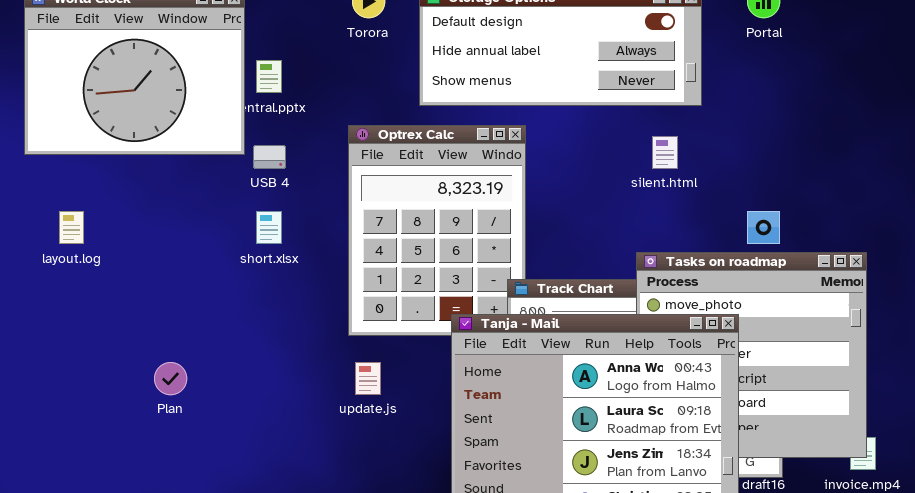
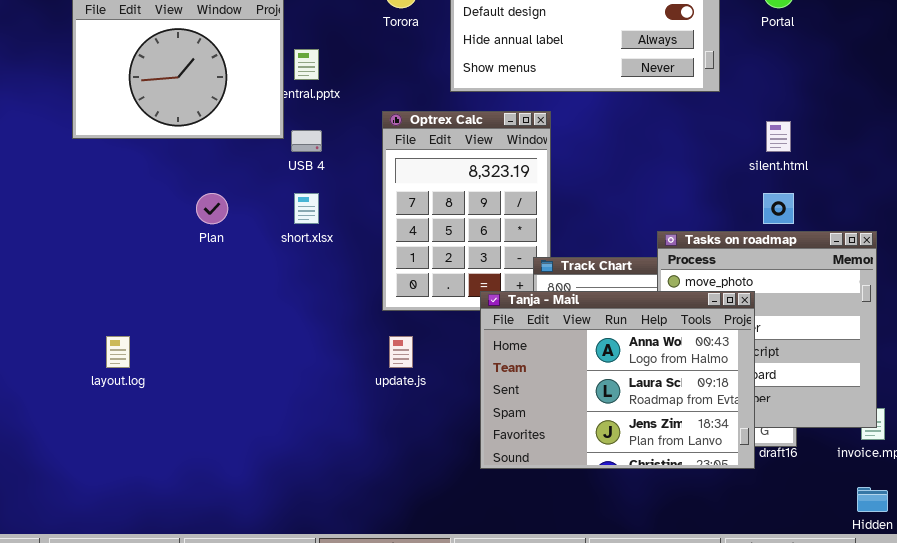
silent.html: [652,136,678,169] -> [766,121,791,152], moved
layout.log: [59,211,84,244] -> [106,336,130,368], moved
Plan: [154,362,187,395] -> [196,193,228,224], moved

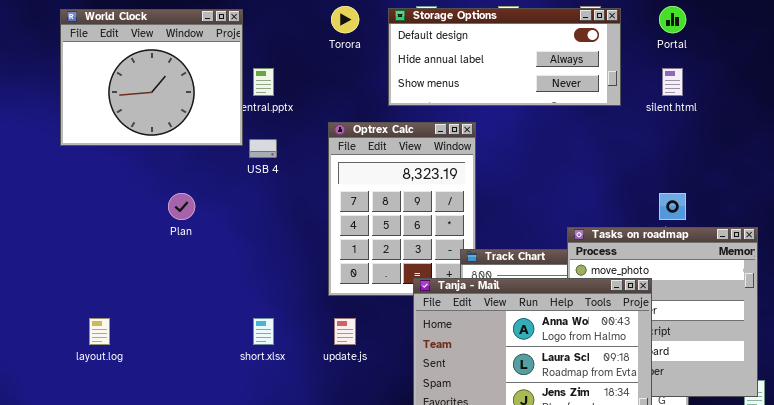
silent.html: [766,121,791,152] -> [662,68,683,96], moved
short.xlsx: [294,193,319,224] -> [253,318,274,345], moved

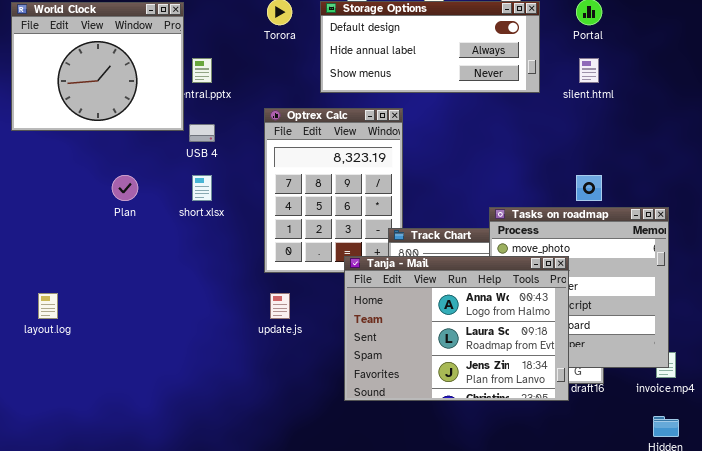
short.xlsx: [253,318,274,345] -> [192,175,212,201], moved

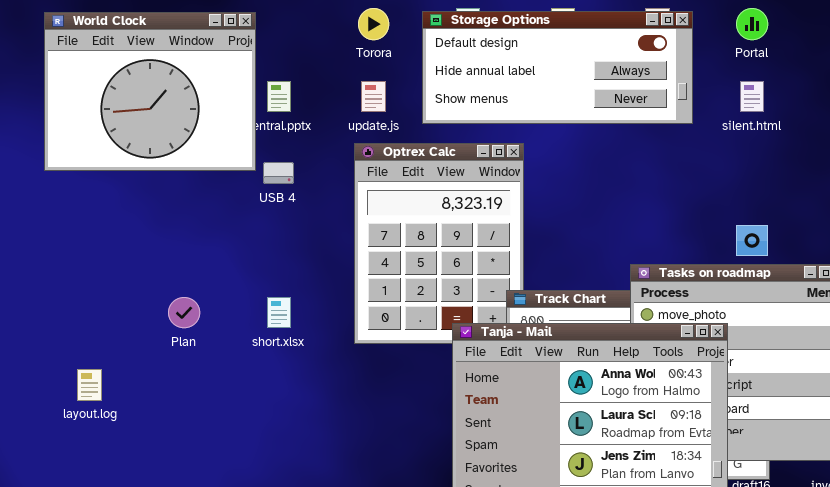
Plan: [112,175,138,201] -> [168,297,200,328], moved
short.xlsx: [192,175,212,201] -> [267,297,291,328], moved
update.js: [270,293,290,319] -> [361,81,386,112], moved

